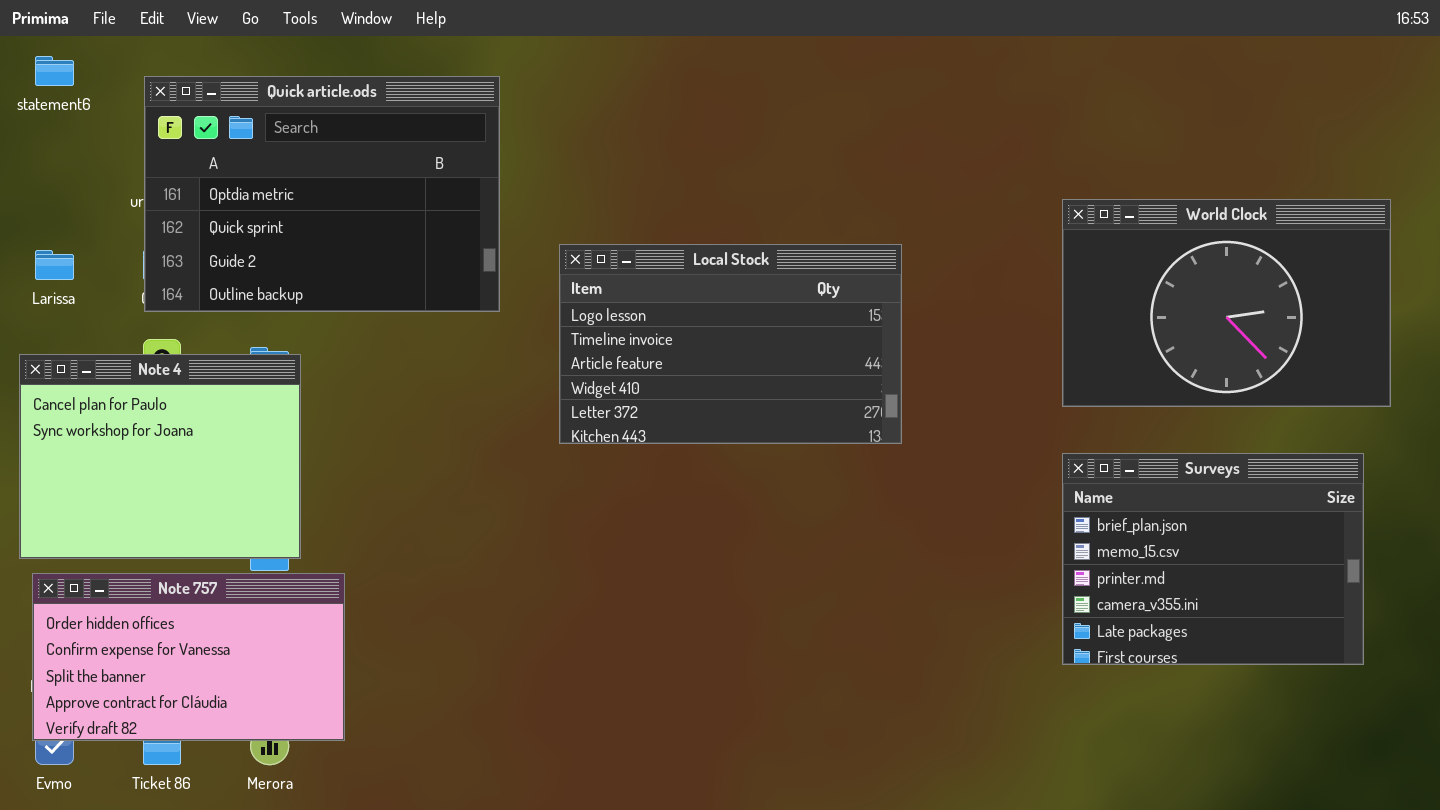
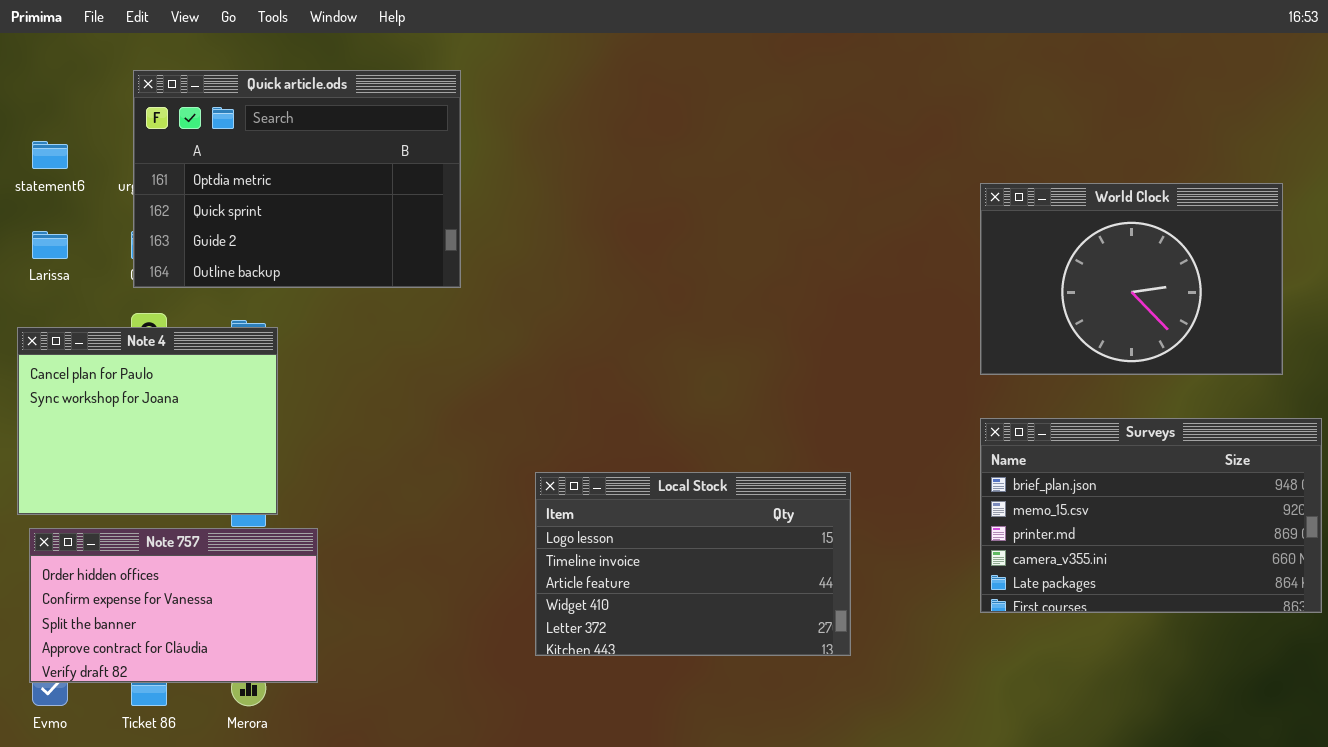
statement6: [35,56,74,86] -> [32,141,68,169], moved
Local Stock: [559,244,902,444] -> [535,472,851,656], moved
Surveys: [1062,453,1364,665] -> [980,418,1322,613], resized

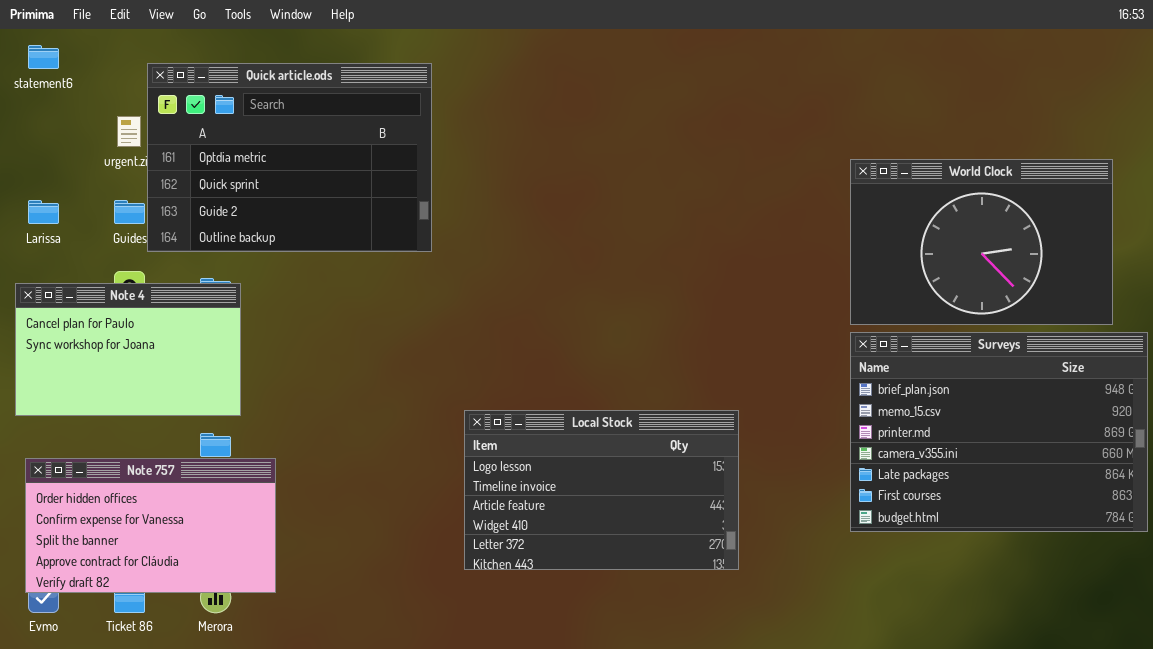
Quick article.ods: [133,70,461,288] -> [147,63,432,252], moved
statement6: [32,141,68,169] -> [28,45,59,69], moved
Note 4: [17,327,278,515] -> [15,283,241,416], resized
Surveys: [980,418,1322,613] -> [850,332,1148,532], resized

